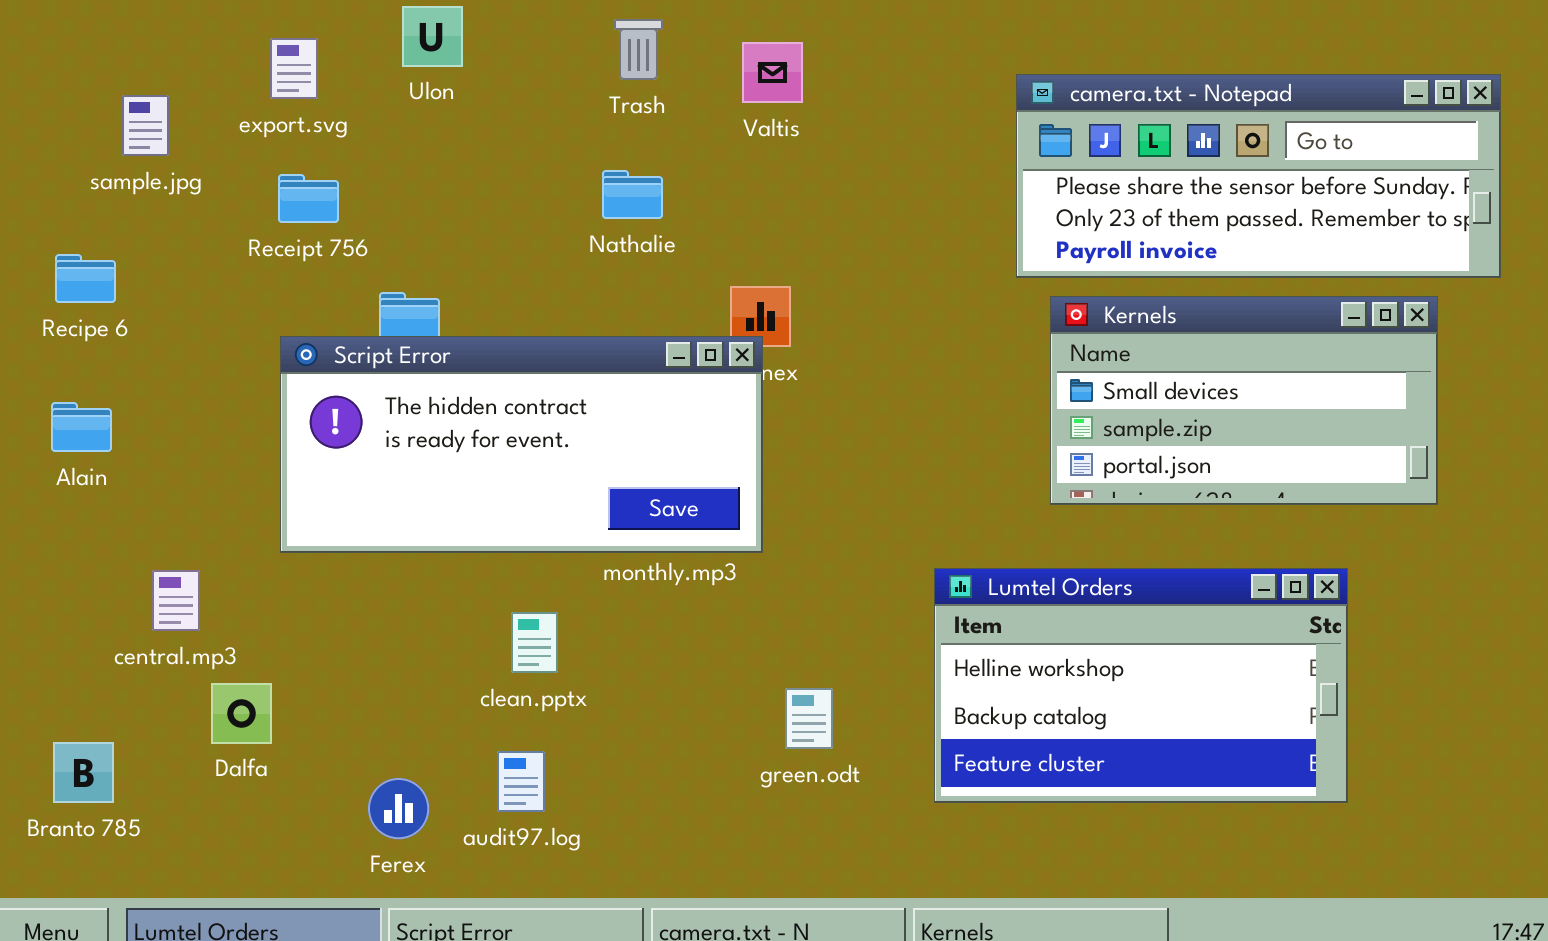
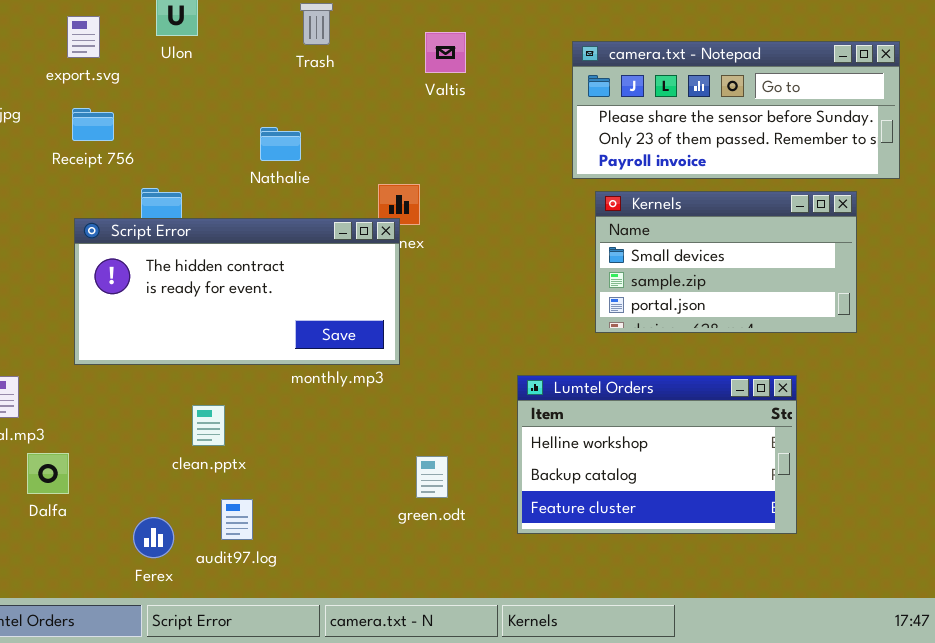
Valtis: [742,42,803,103] -> [425,32,466,73], moved
Nathalie: [602,170,663,219] -> [260,127,301,161], moved
clean.pptx: [511,612,558,673] -> [192,405,225,446], moved

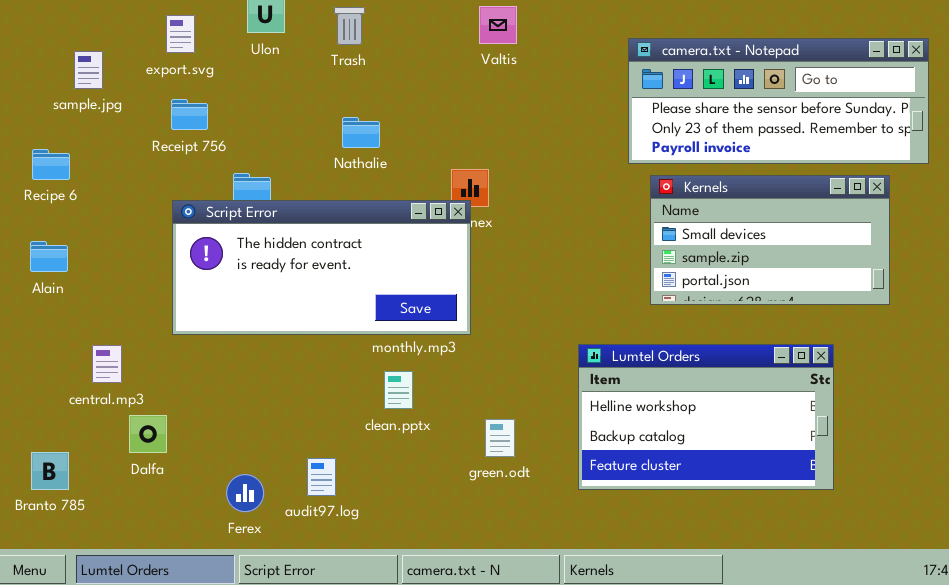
Trash: [300,3,333,45] -> [334,7,365,45], moved
Valtis: [425,32,466,73] -> [479,6,517,44], moved
clean.pptx: [192,405,225,446] -> [384,371,413,409], moved

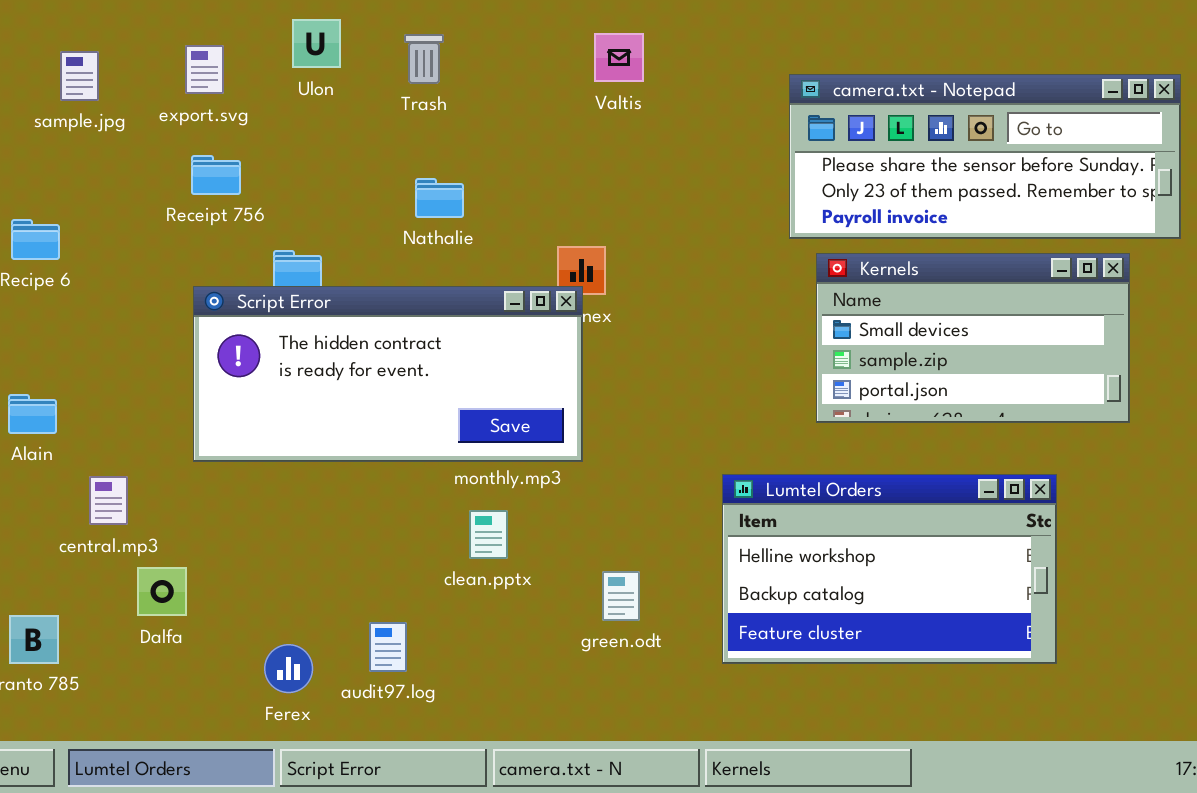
sample.jpg: [74,51,103,89] -> [60,51,99,101], moved
Alain: [30,241,68,272] -> [8,394,57,434], moved

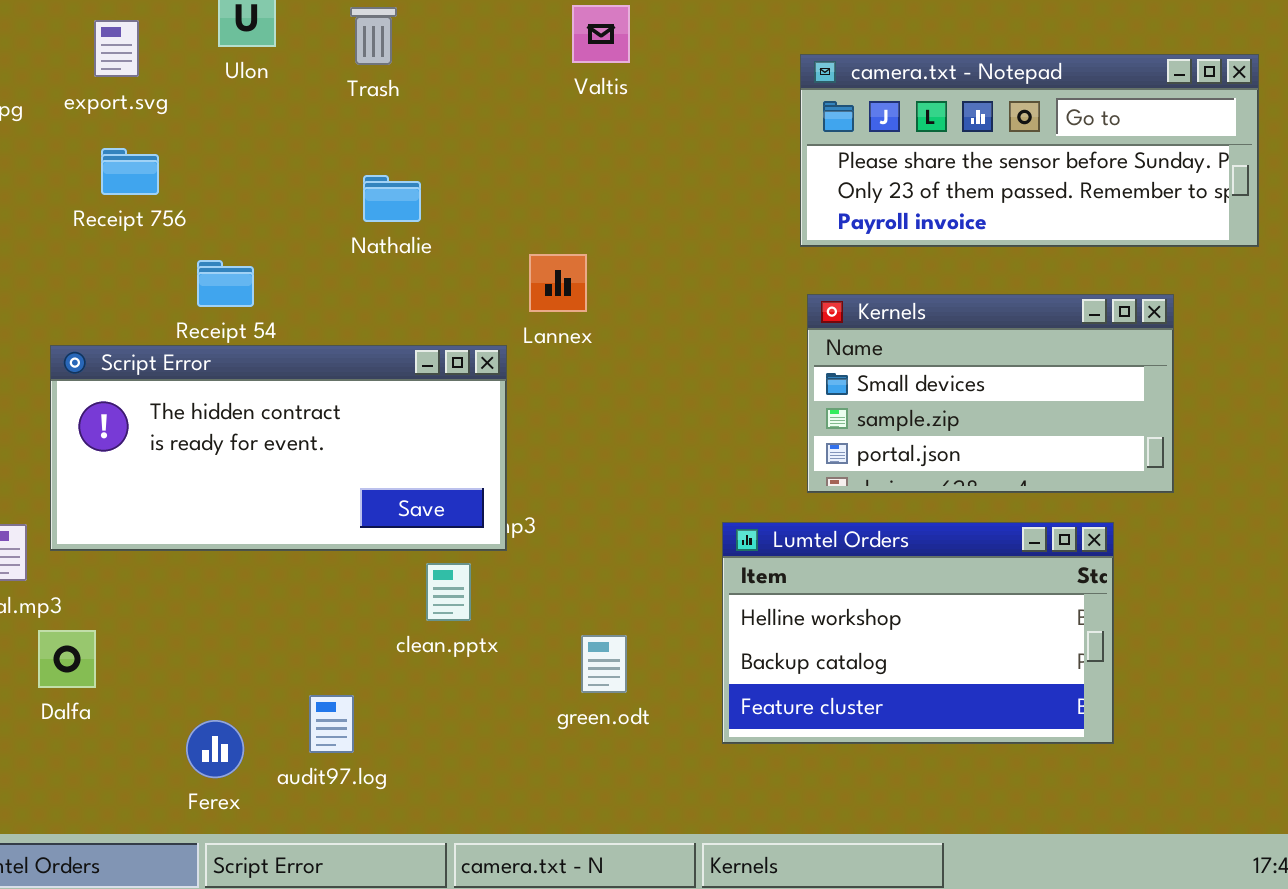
Kernels: [816,253,1130,423] -> [807,294,1174,493], moved
Script Error: [193,286,583,462] -> [50,345,507,551], moved

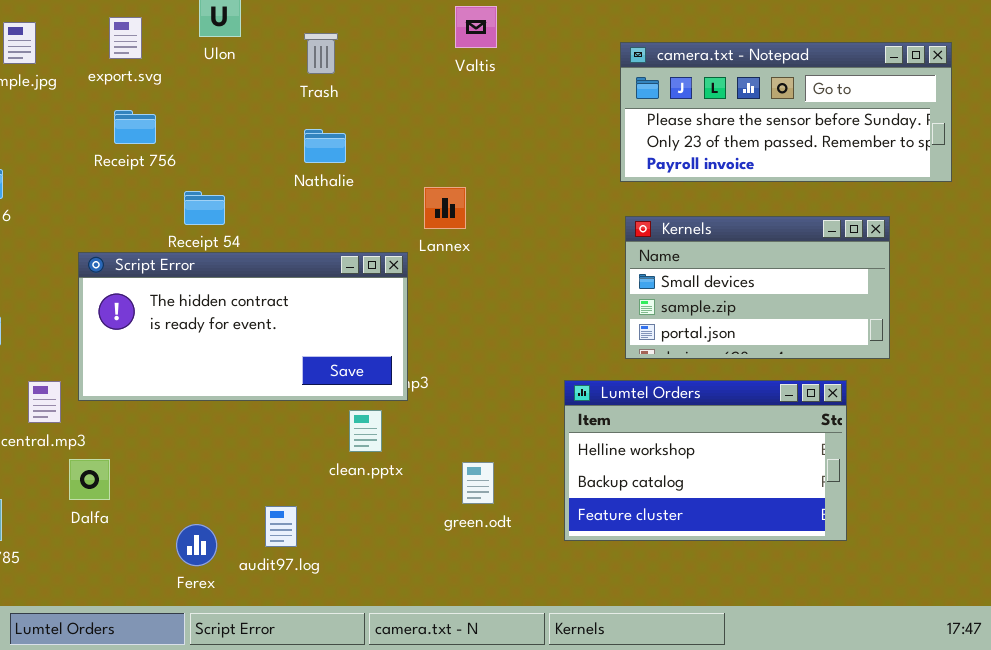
Trash: [350,7,397,65] -> [304,33,338,74], moved

